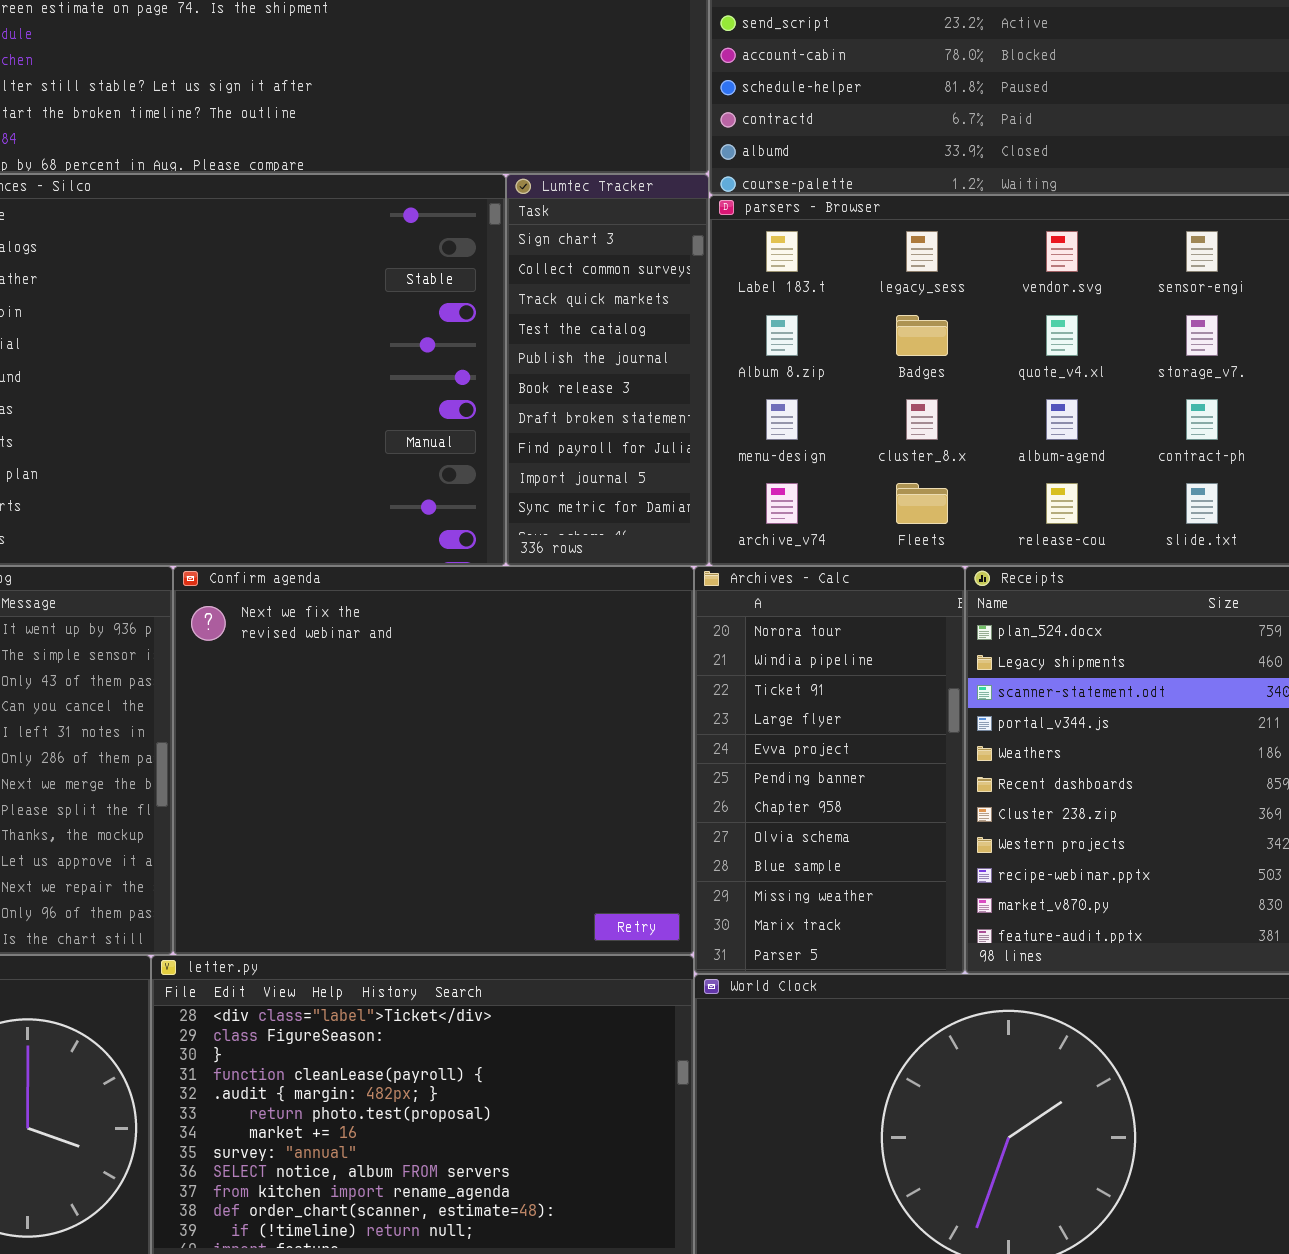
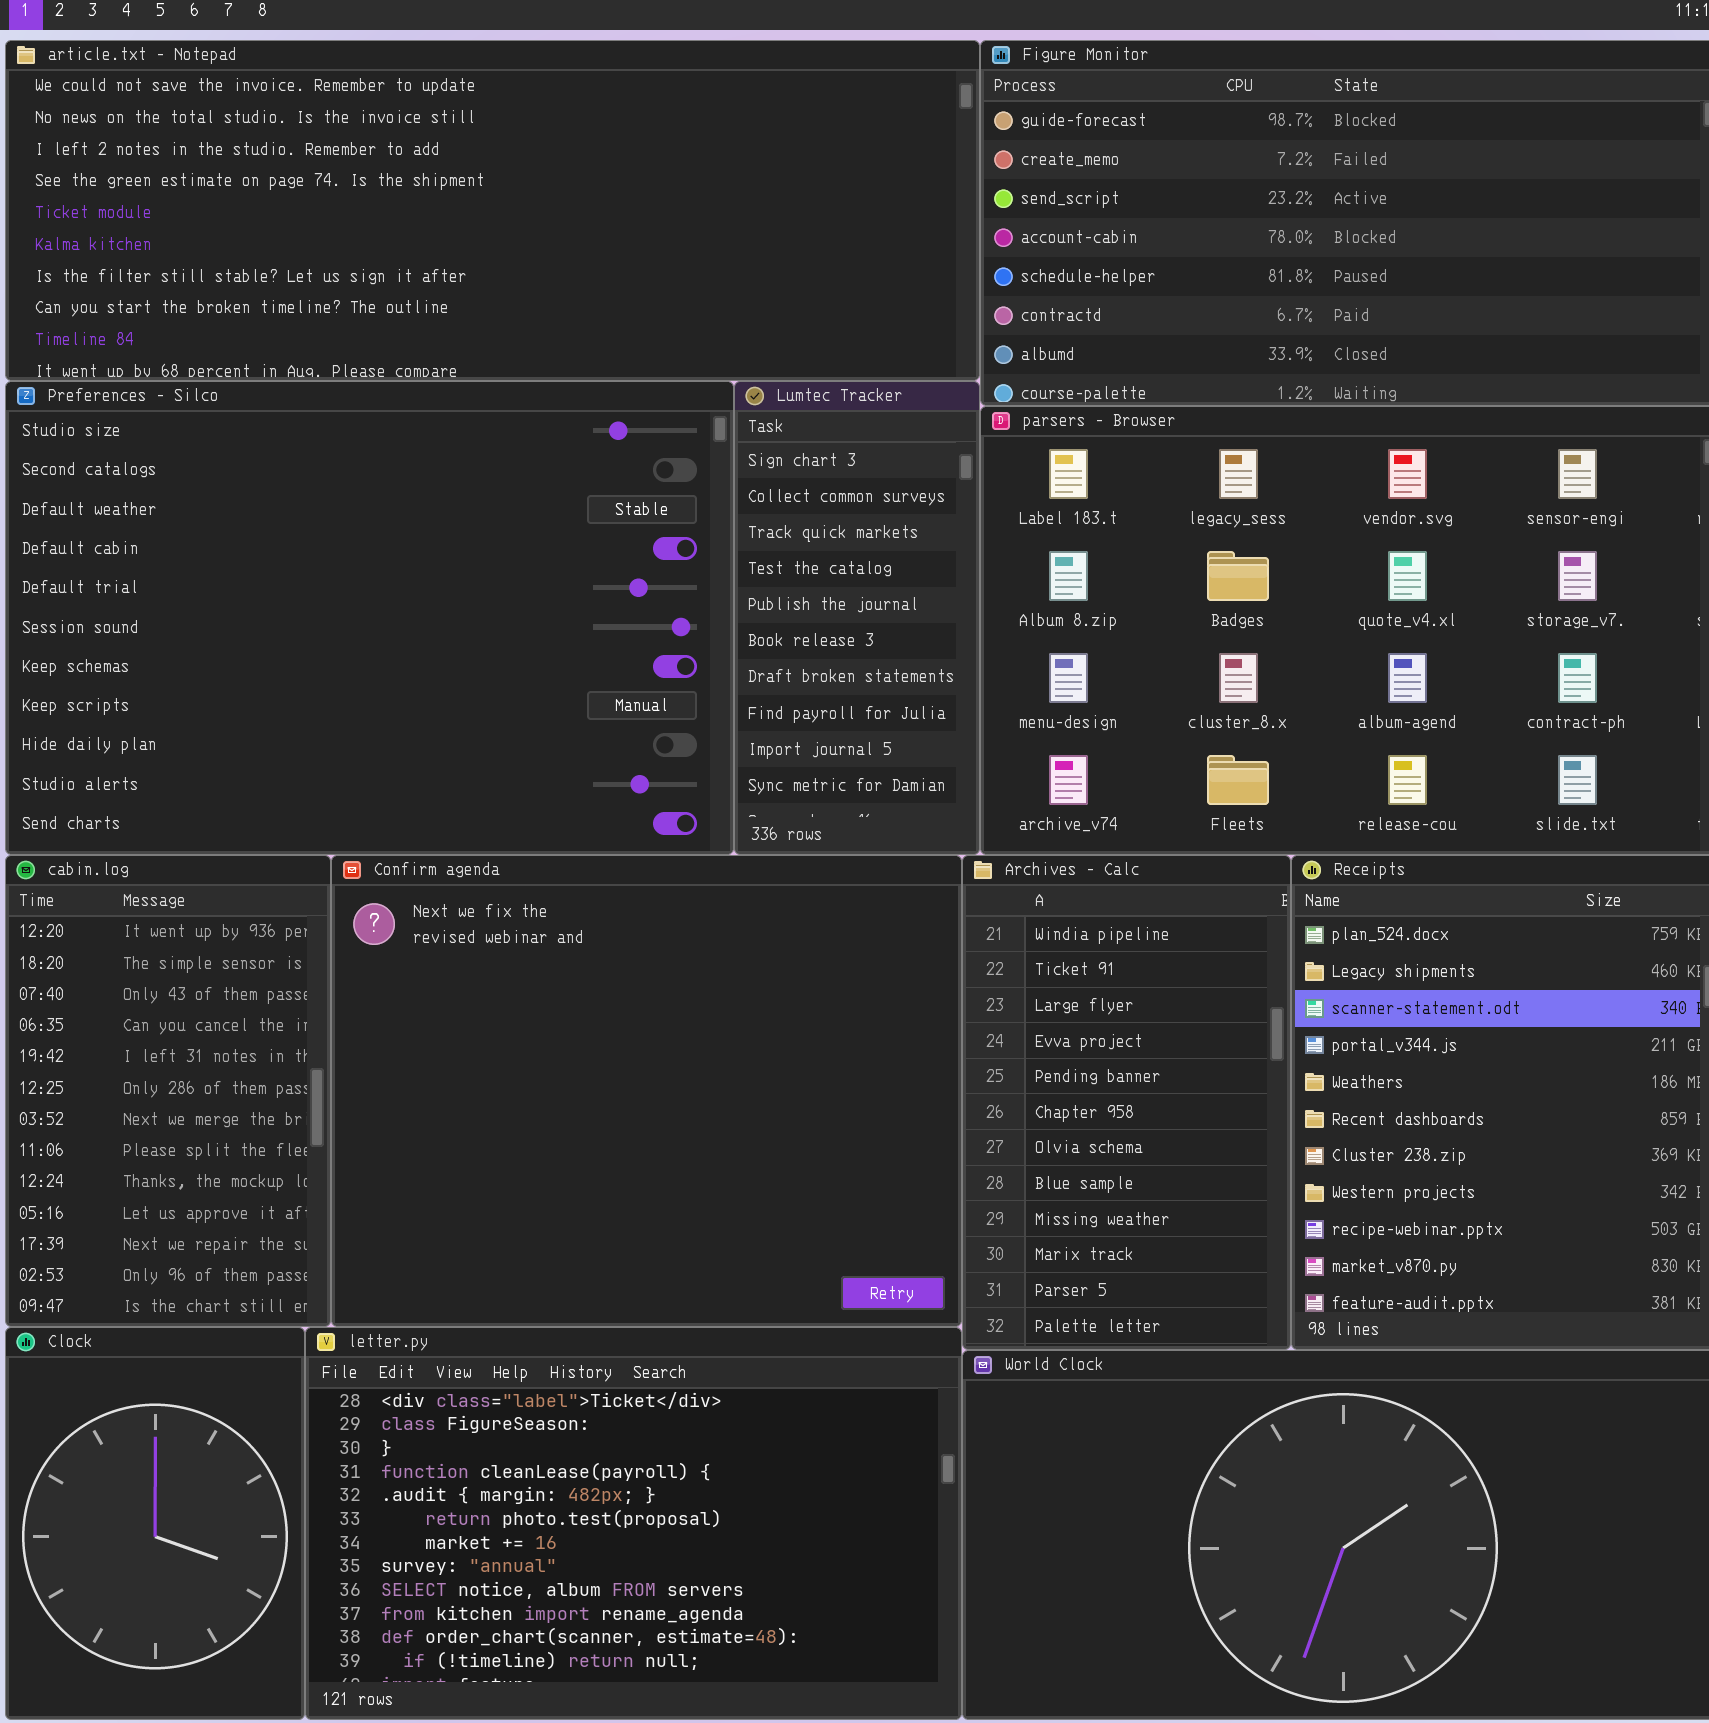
Archives - Calc: [694,566,965,974] -> [962,855,1291,1350], scrolled down 1 row

